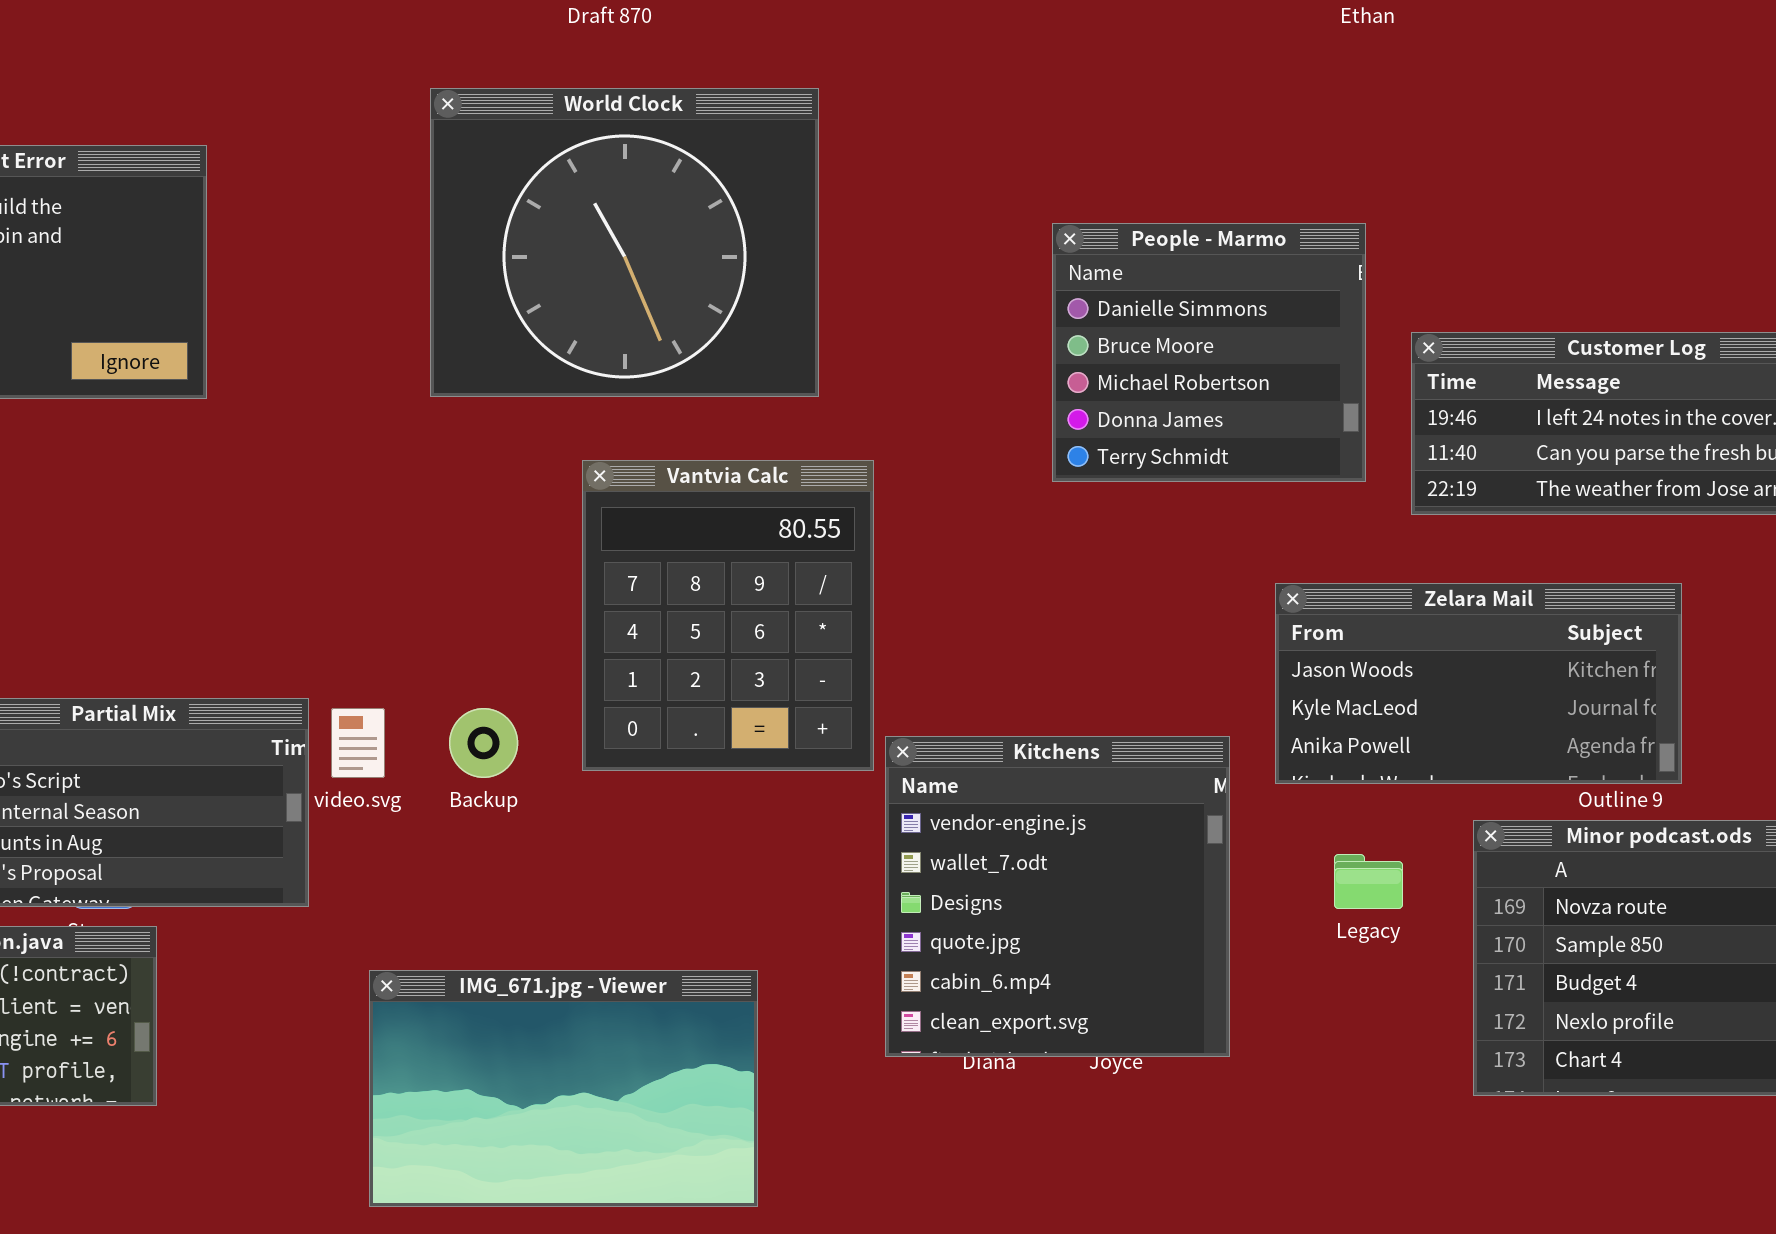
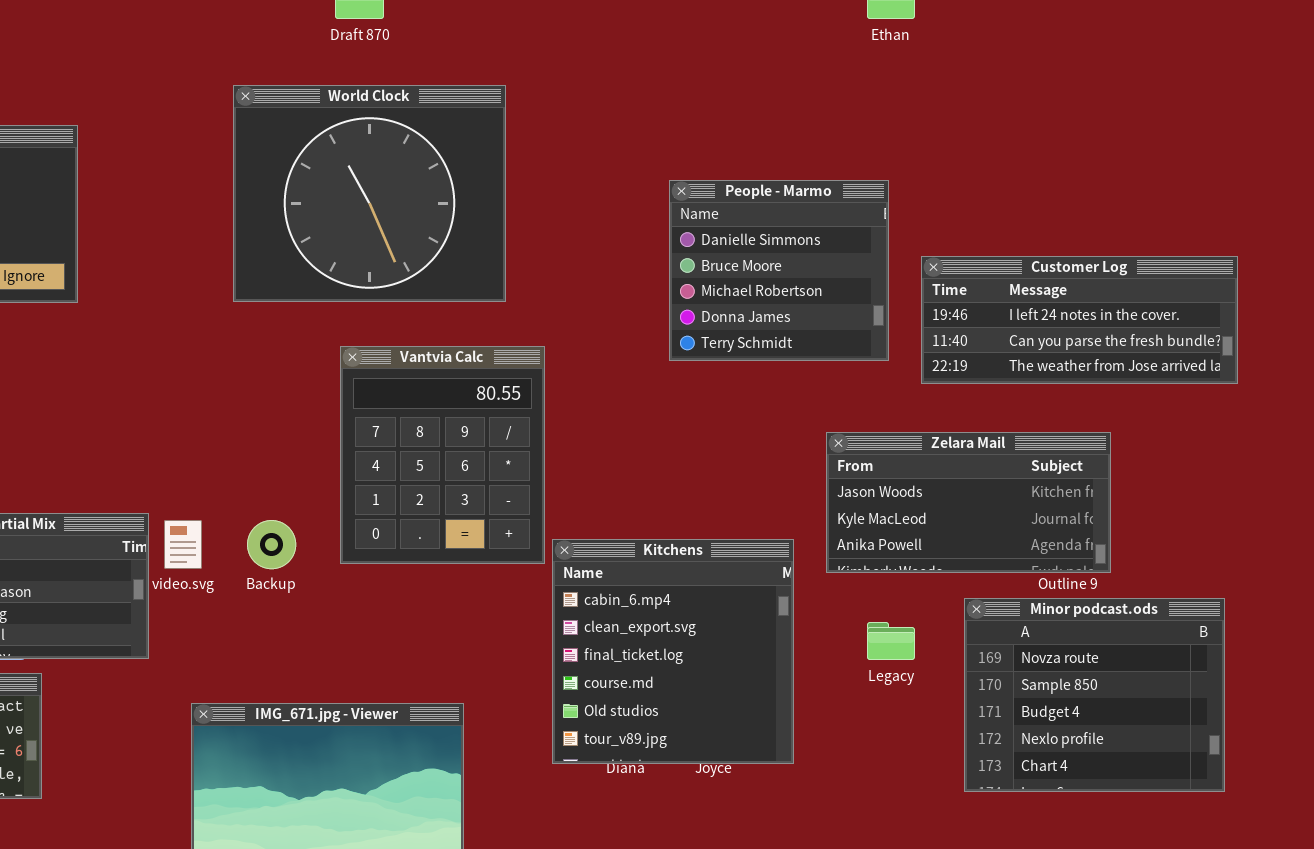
Kitchens: [885,736,1230,1057] -> [552,539,794,764], scrolled down 4 rows

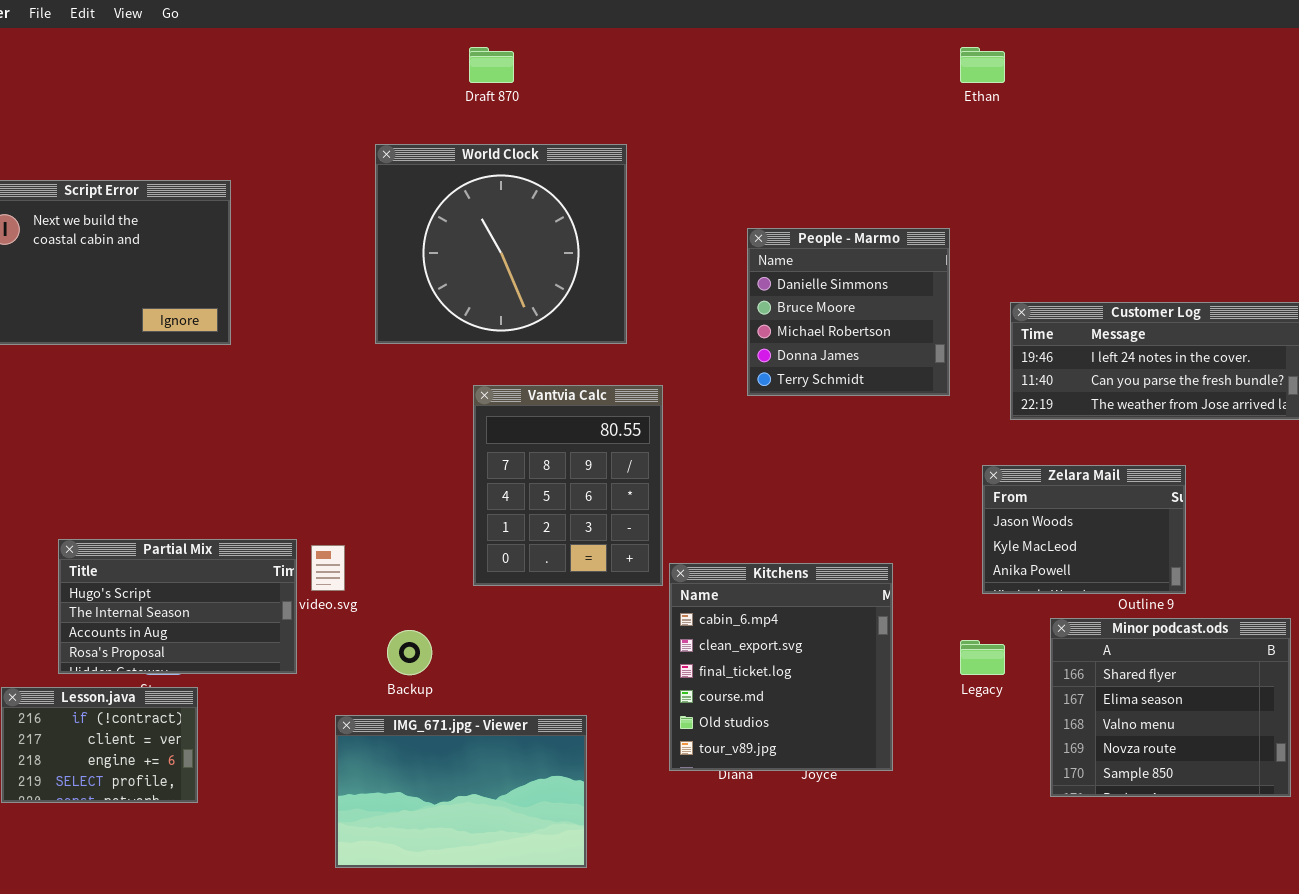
People - Marmo: [669,180,889,361] -> [747,228,950,396], moved
Zelara Mail: [826,432,1111,573] -> [982,465,1186,594], resized
Backup: [247,520,296,569] -> [387,630,432,675], moved
Minor podcast.ods: [964,598,1225,792] -> [1050,618,1291,797], scrolled up 3 rows

